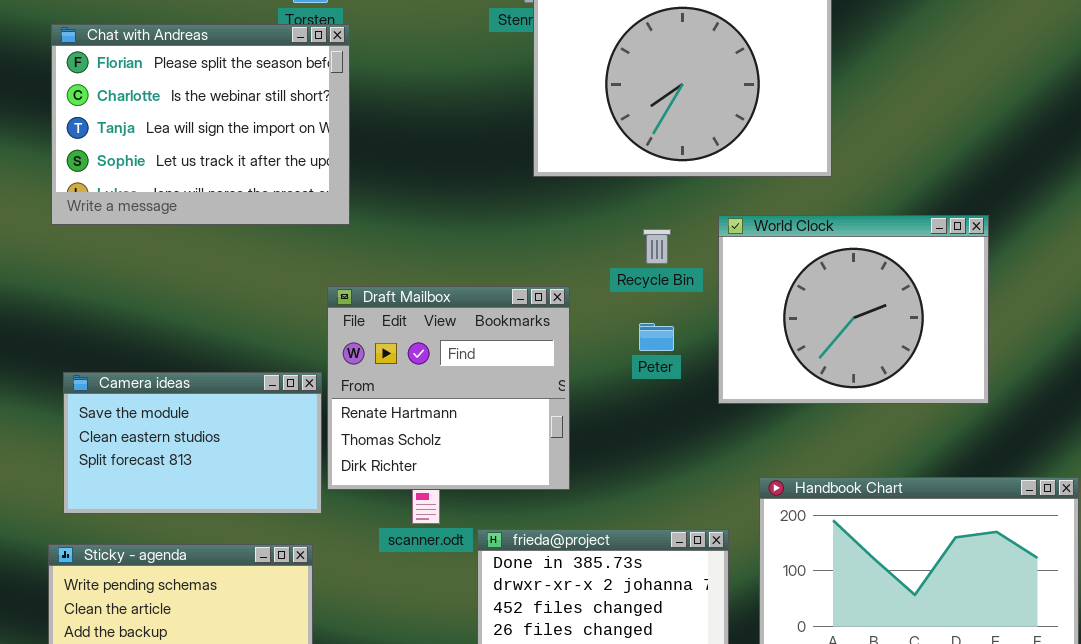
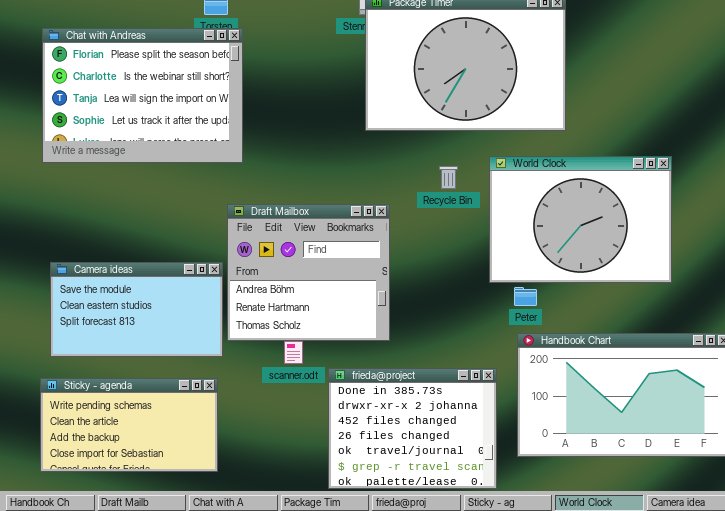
Draft Mailbox: [327,286,570,490] -> [227,204,390,341], scrolled up 1 row
Peter: [639,323,674,351] -> [514,287,537,306], moved

